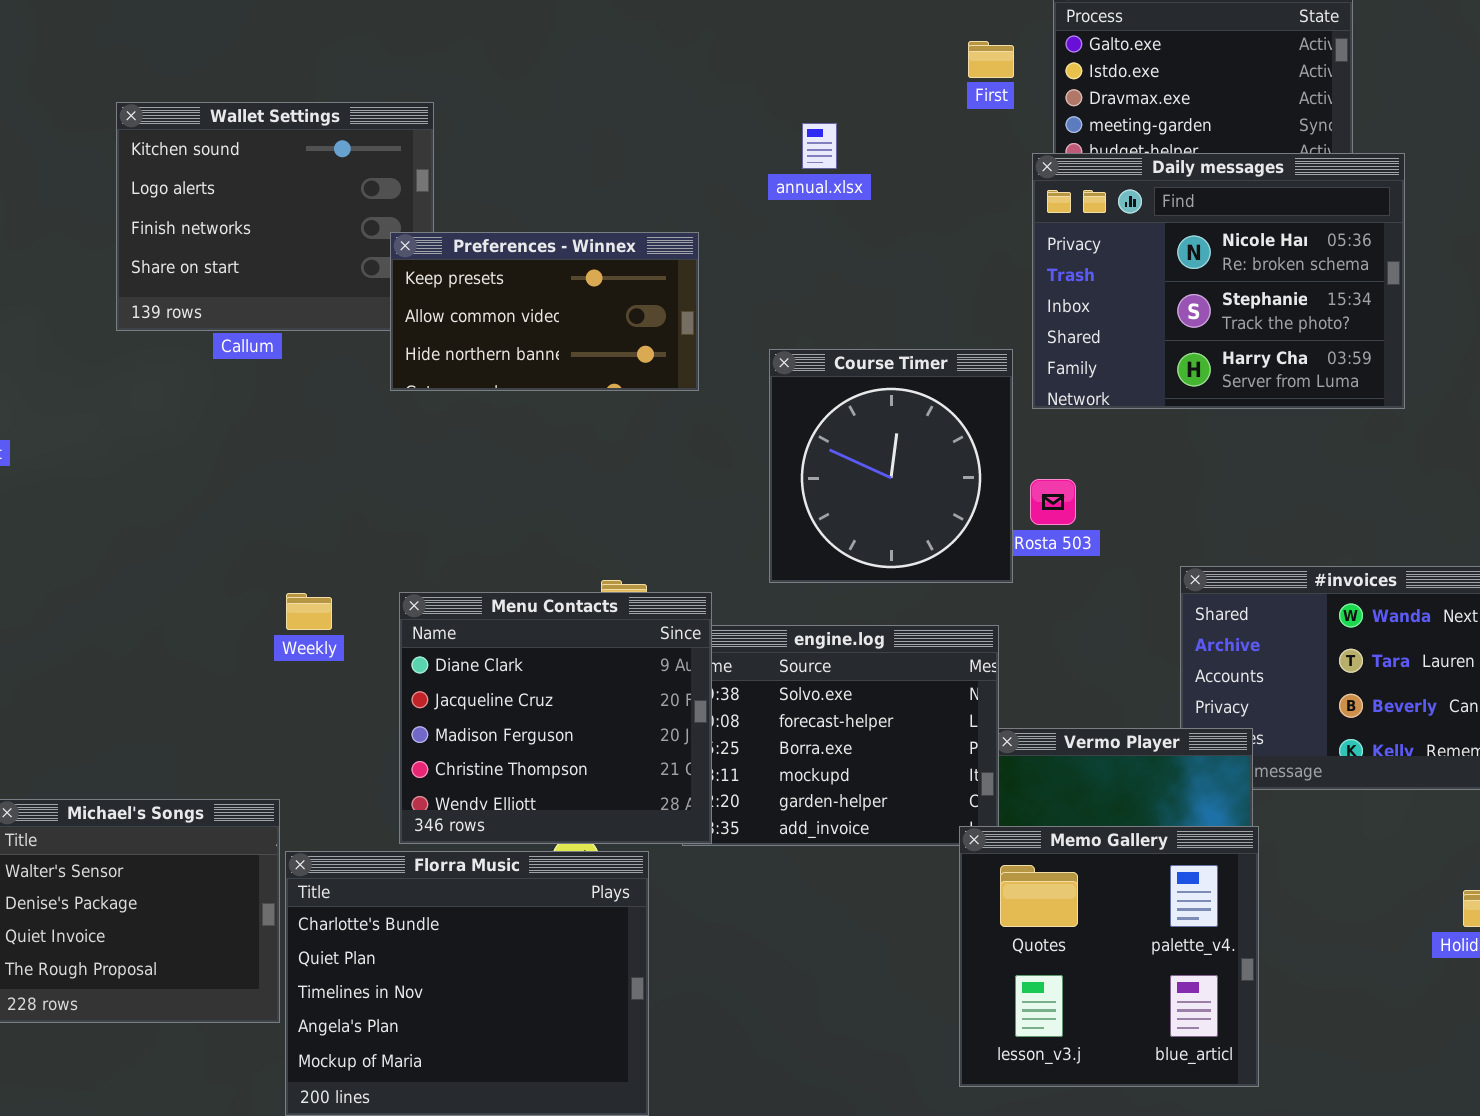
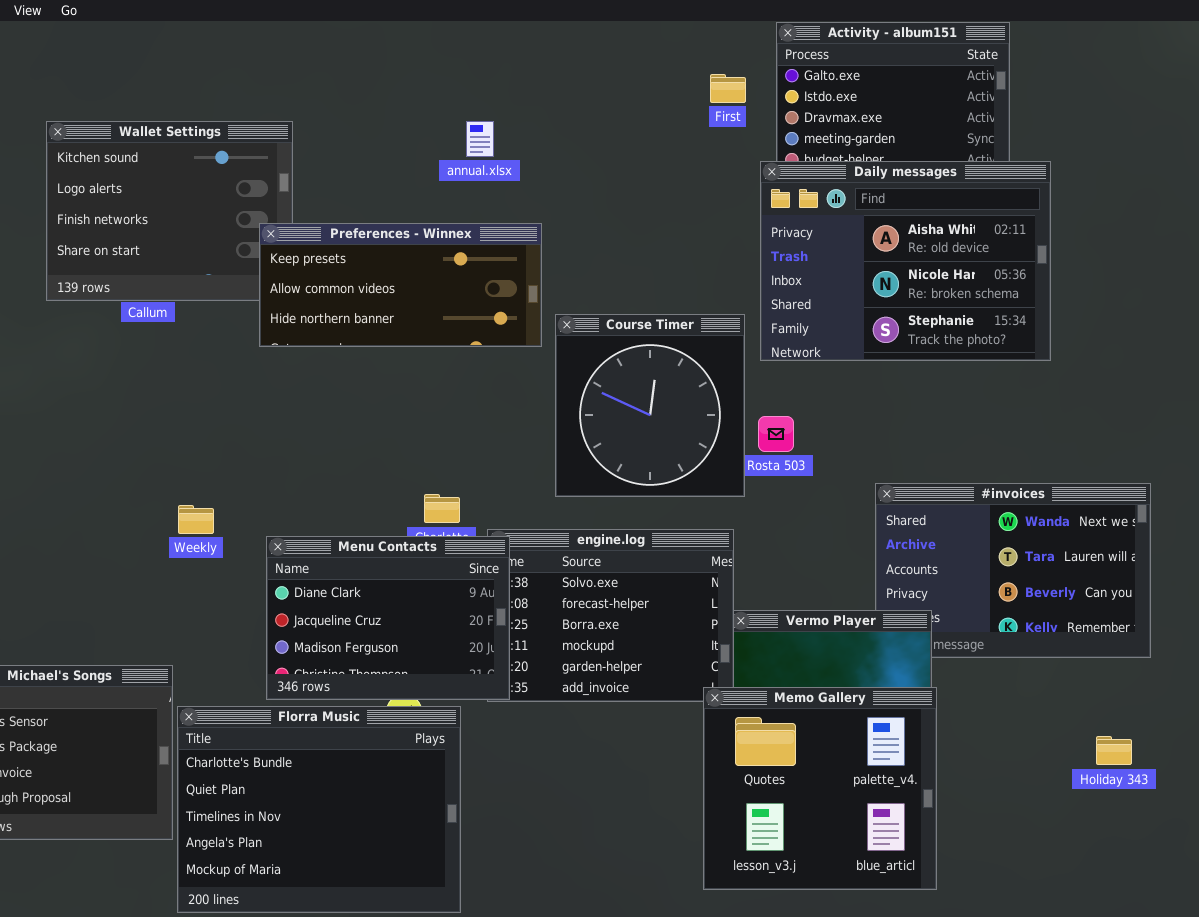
annual.xlsx: [802,123,837,169] -> [466,121,494,157], moved
Daily messages: [1032,153,1405,409] -> [760,161,1051,361], scrolled up 1 row
Preferences - Winnex: [390,232,699,391] -> [259,223,542,347], resized
Menu Contacts: [399,592,712,844] -> [266,536,510,700], resized

